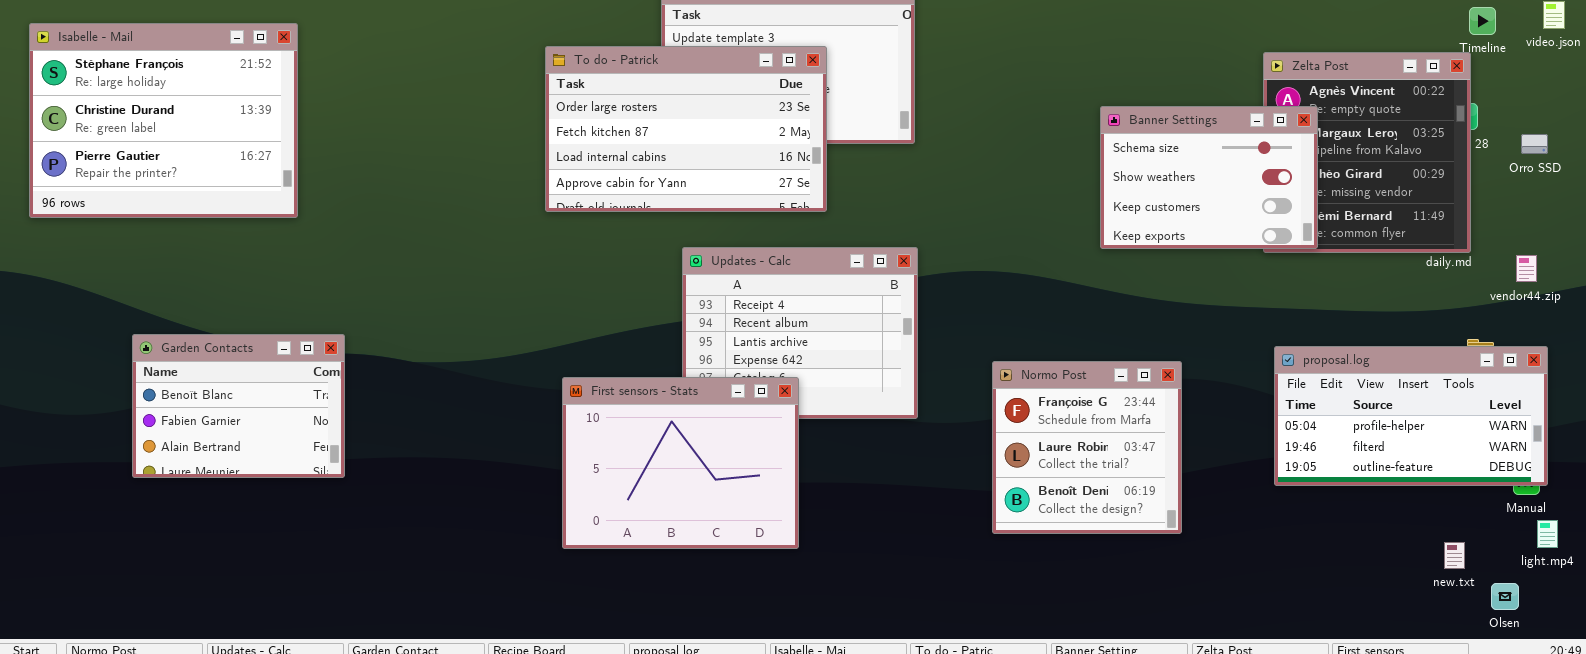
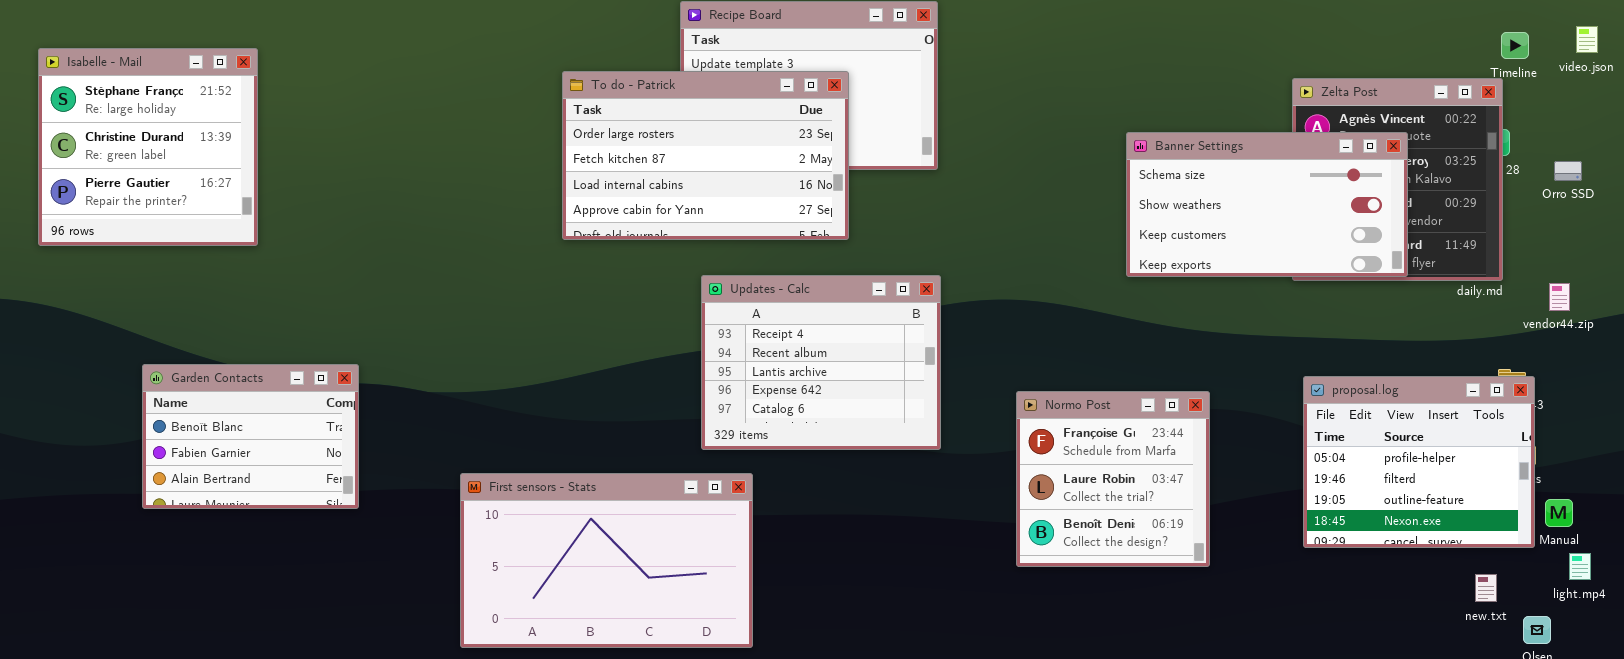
Isabelle - Mail: [29,23,298,218] -> [38,48,258,246], resized
Banner Settings: [1100,106,1318,249] -> [1126,132,1408,277], resized
proposal.log: [1274,346,1548,486] -> [1303,376,1535,548], resized
First sensors - Stats: [562,377,799,549] -> [460,473,753,648], moved, resized

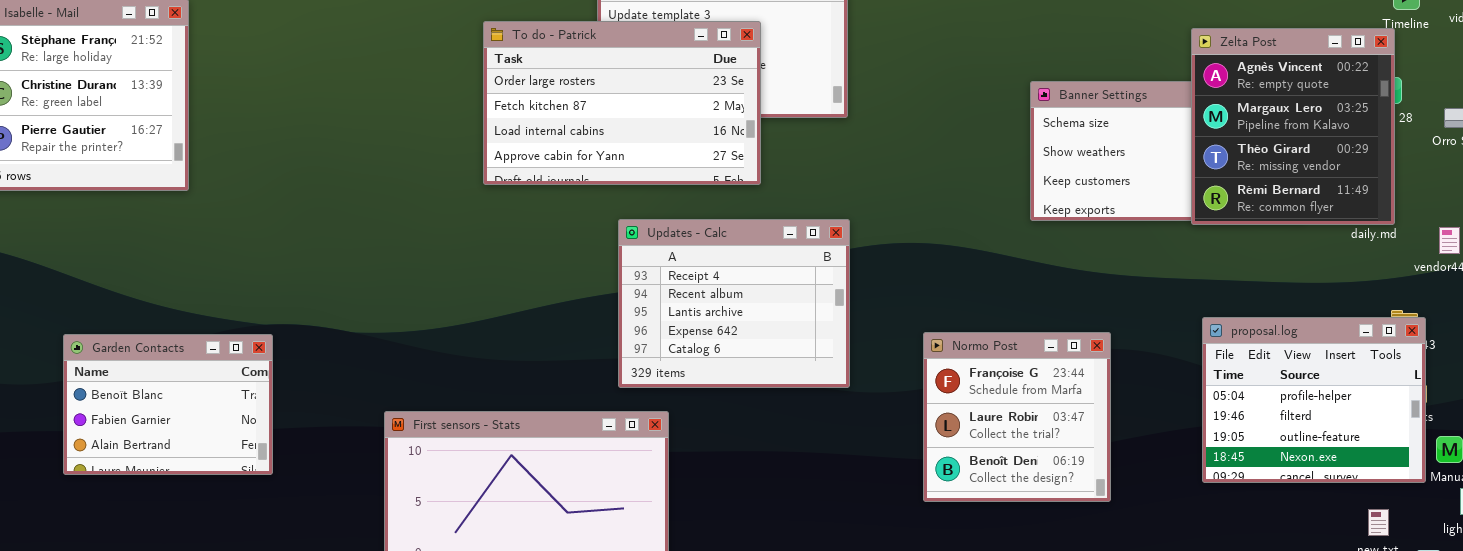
Zelta Post: [1292,78,1503,281] -> [1191,28,1395,225], raised
Garden Contacts: [142,364,359,509] -> [63,334,273,475], moved

